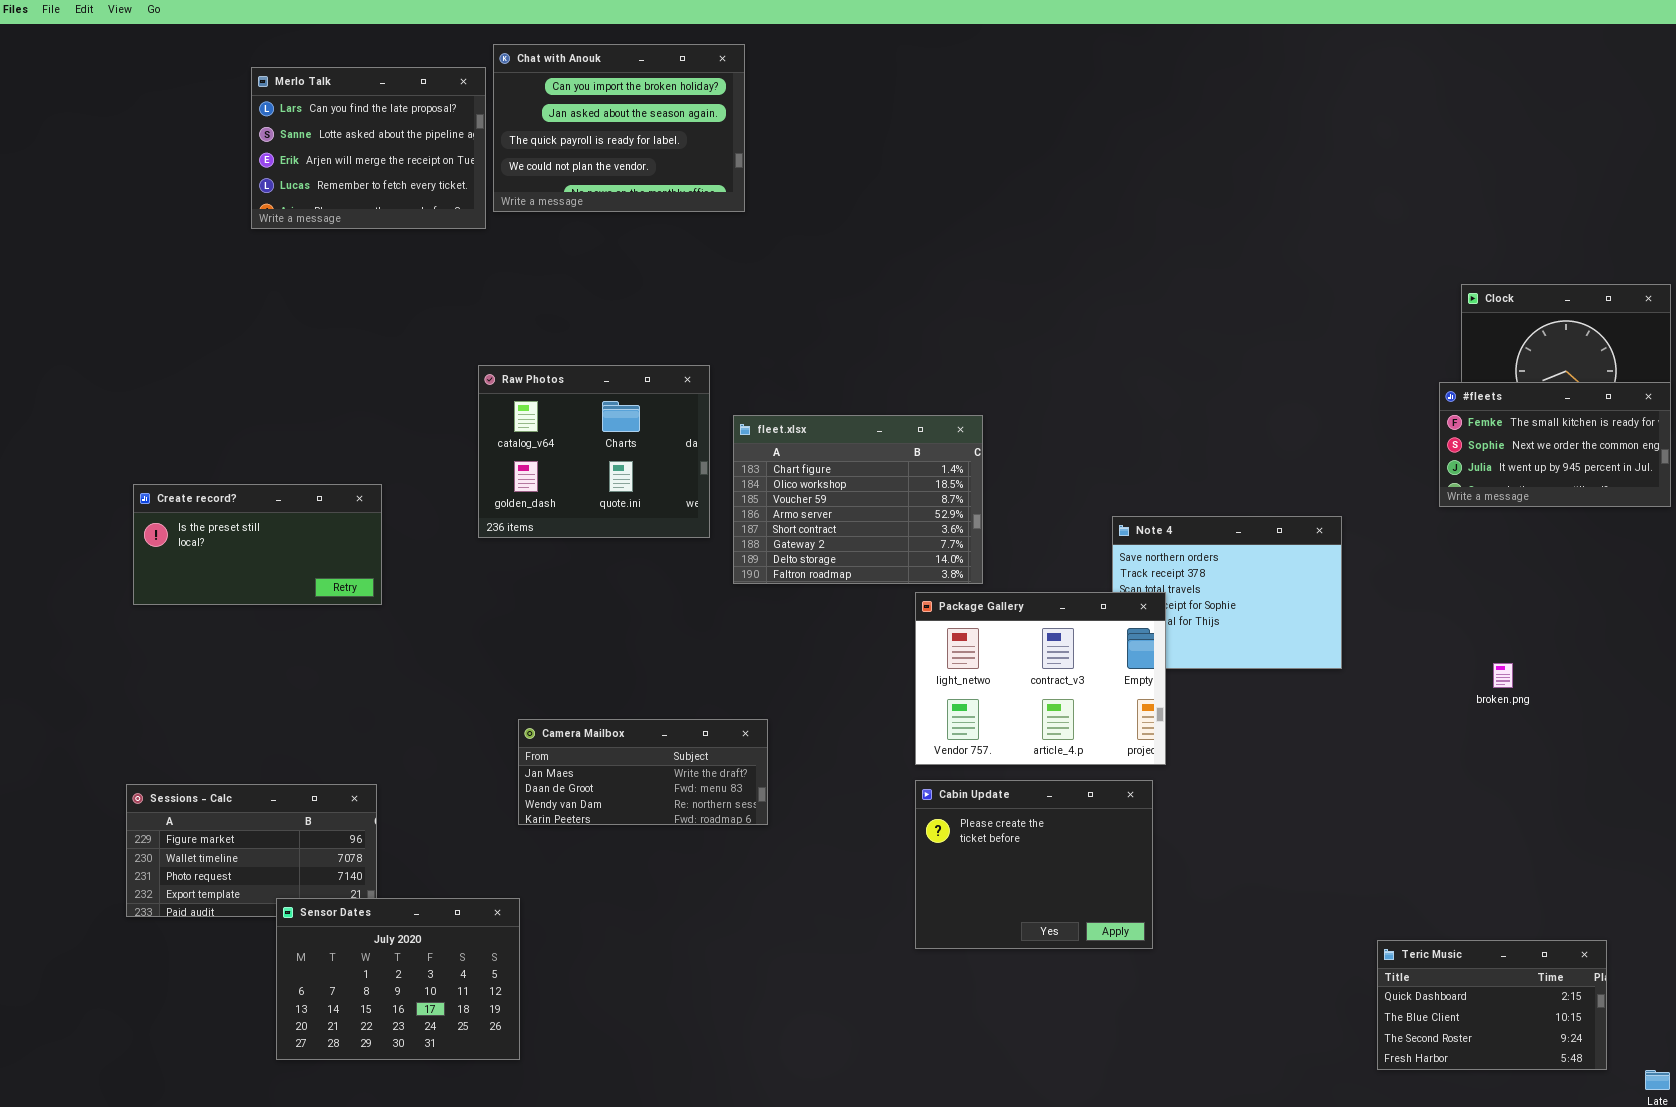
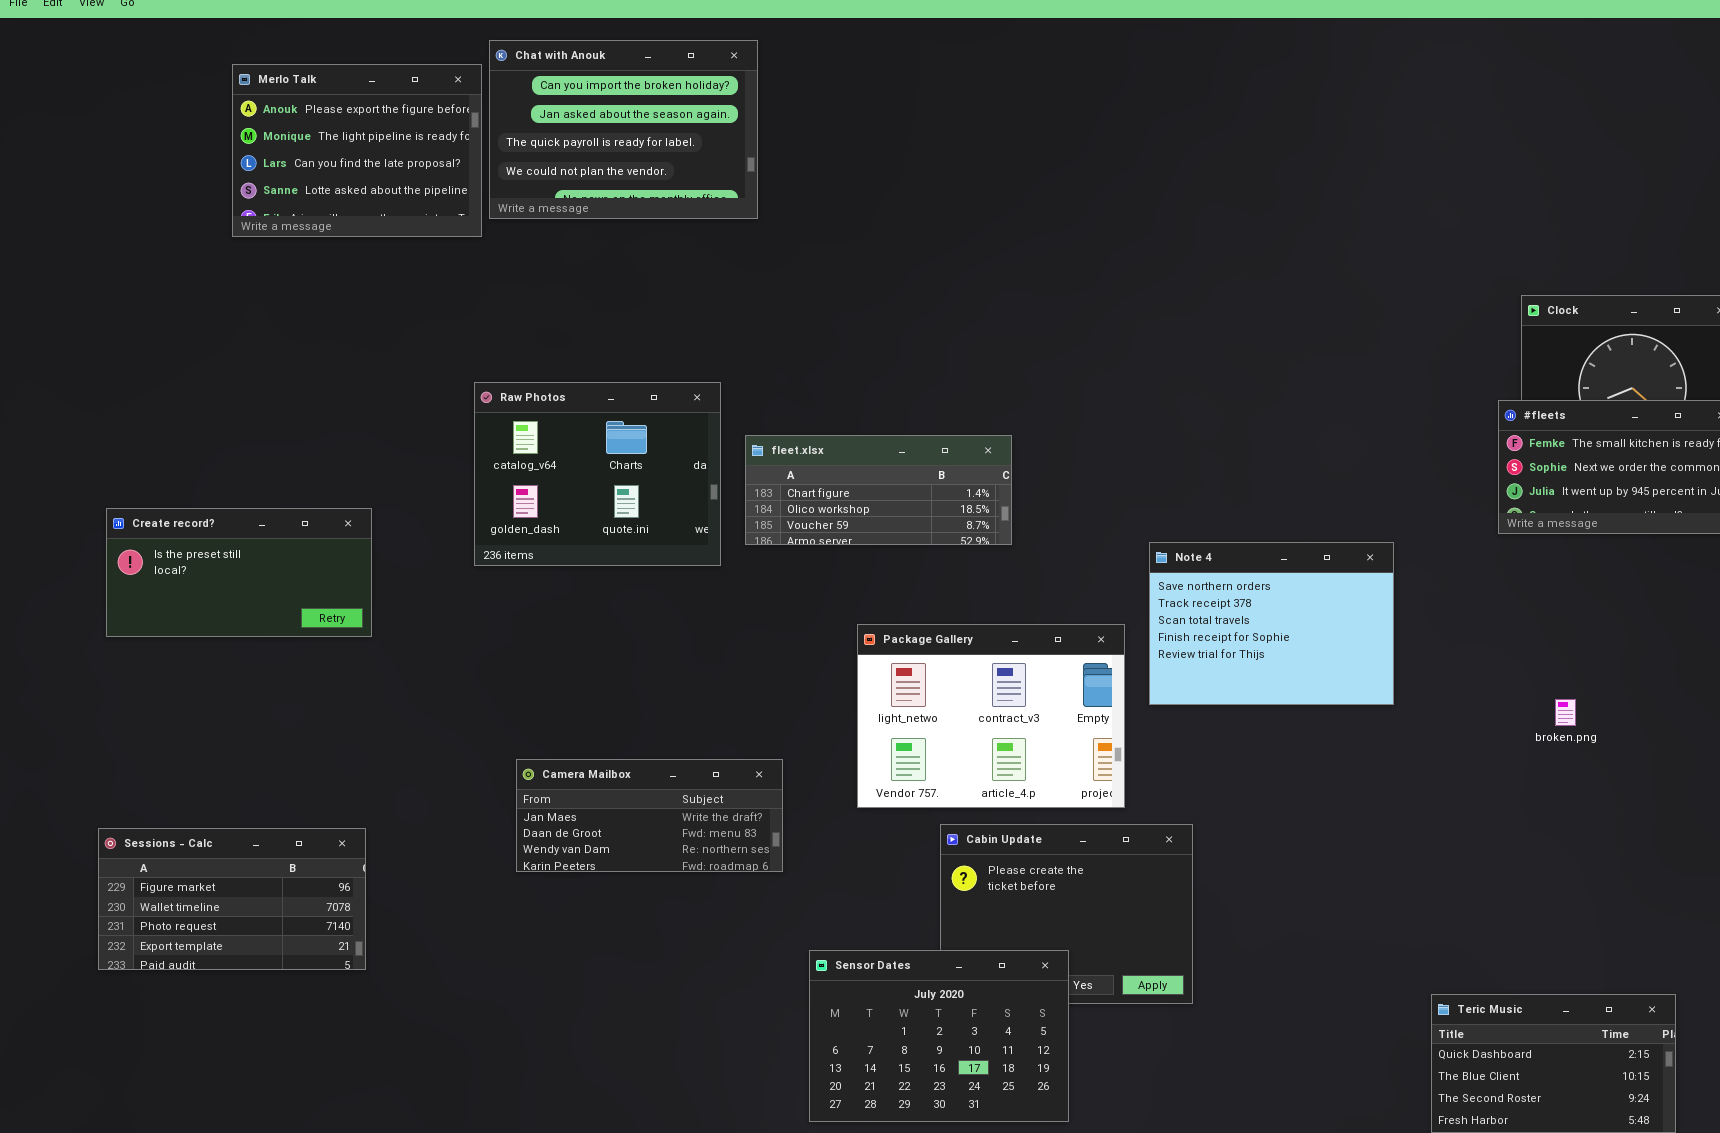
Merlo Talk: [251,67,486,229] -> [232,64,482,237], scrolled up 2 rows
fleet.xlsx: [733,415,983,584] -> [745,435,1012,545], resized
Package Gallery: [915,592,1166,765] -> [857,624,1125,808], moved
Sensor Dates: [276,898,520,1060] -> [809,950,1069,1122], moved

